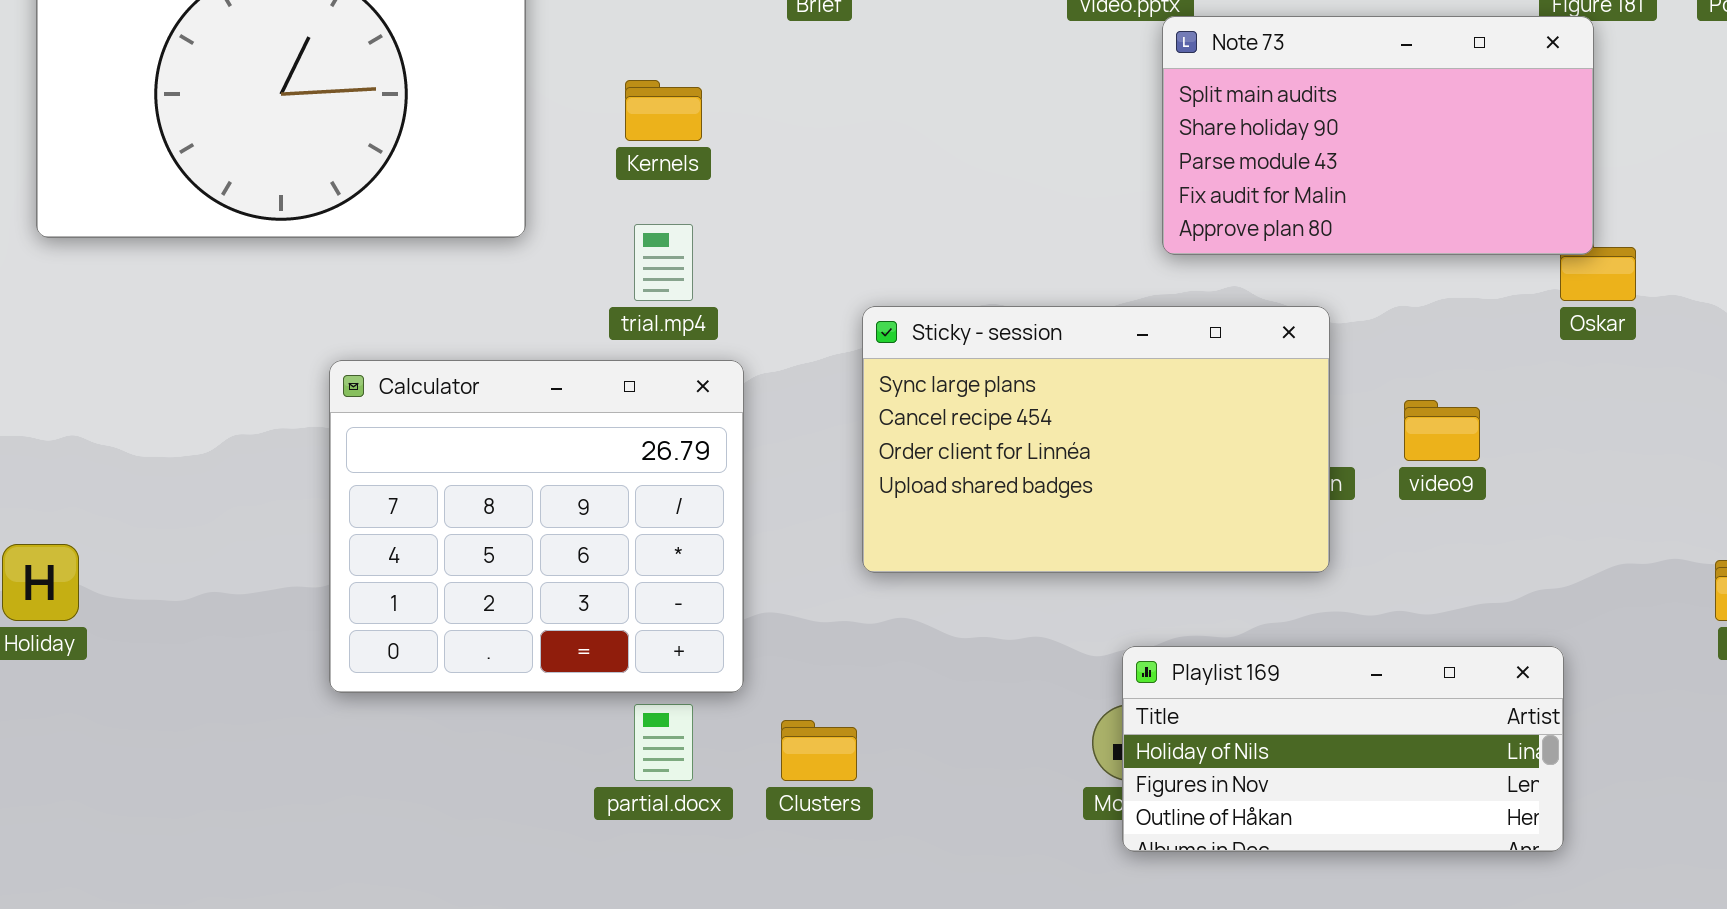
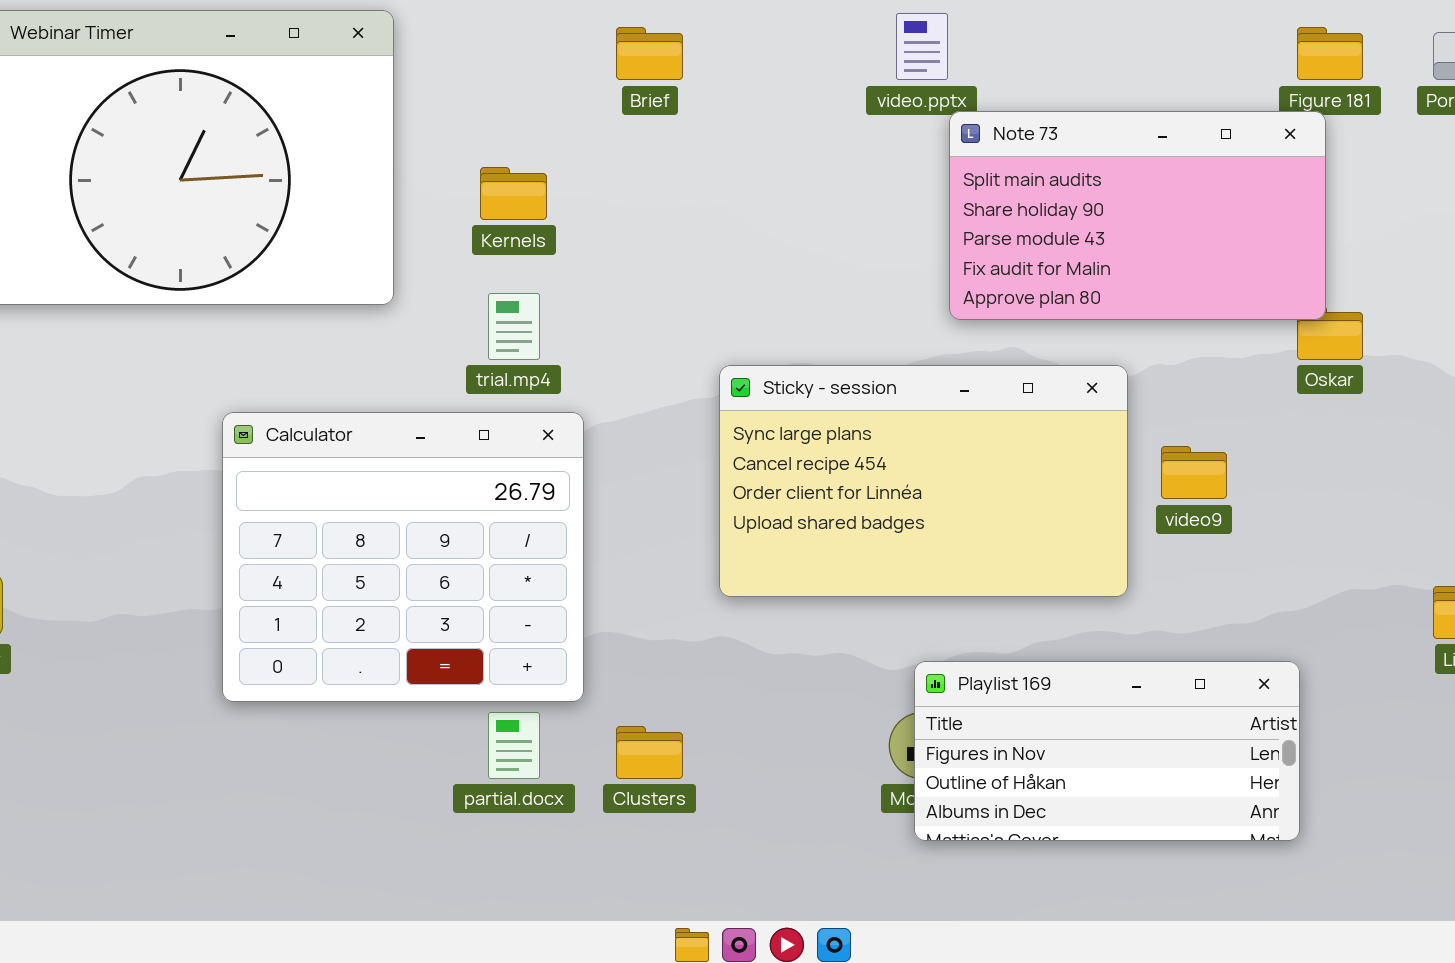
Sticky - session: [862,306,1330,573] -> [719,365,1128,597], moved
Playlist 169: [1122,646,1564,852] -> [914,661,1300,841], scrolled down 1 row

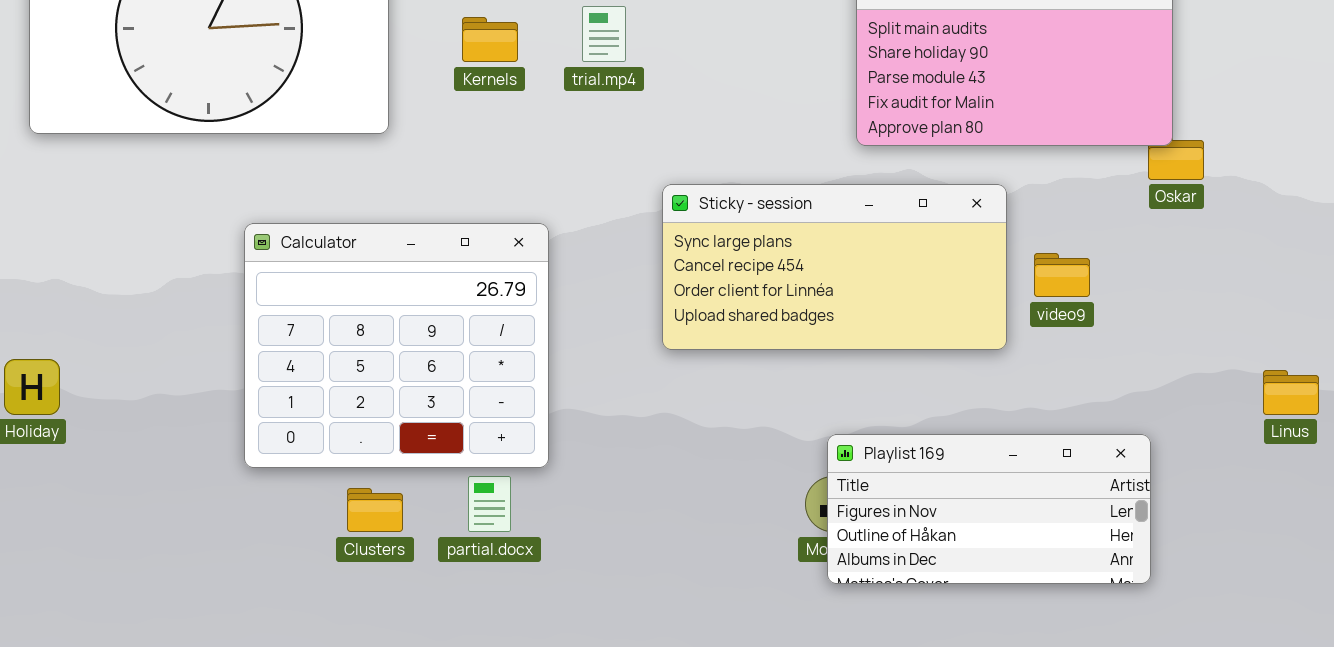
trial.mp4: [488,293,540,360] -> [582,6,626,62], moved
Sticky - session: [719,365,1128,597] -> [662,184,1007,350], resized
Clusters: [616,726,683,779] -> [347,488,403,532], moved

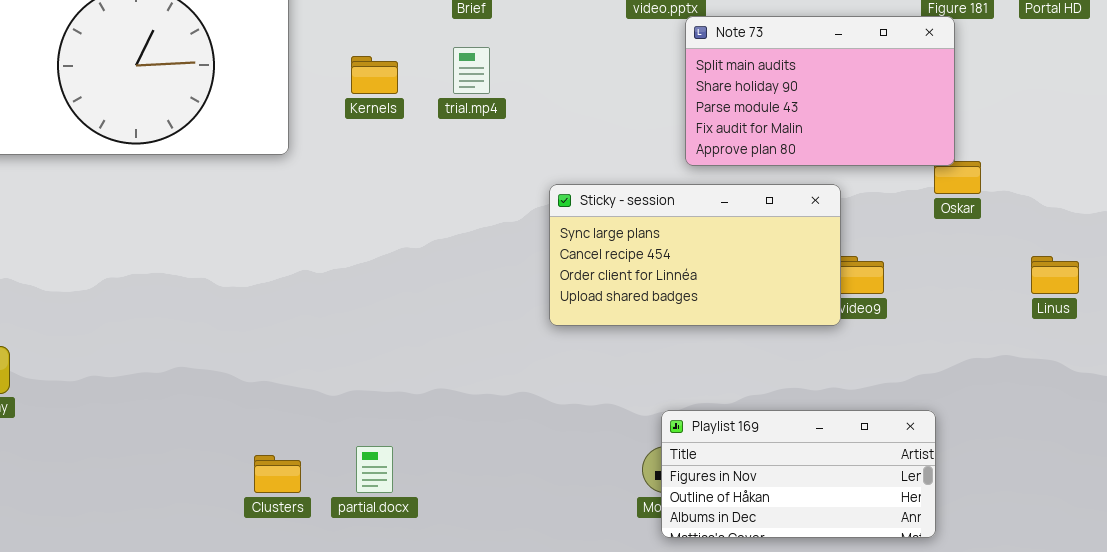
Sticky - session: [662,184,1007,350] -> [549,184,841,326], moved
Calculator: [244,223,549,468] -> none, closed
Linus: [1263,370,1319,415] -> [1031,256,1079,294], moved

